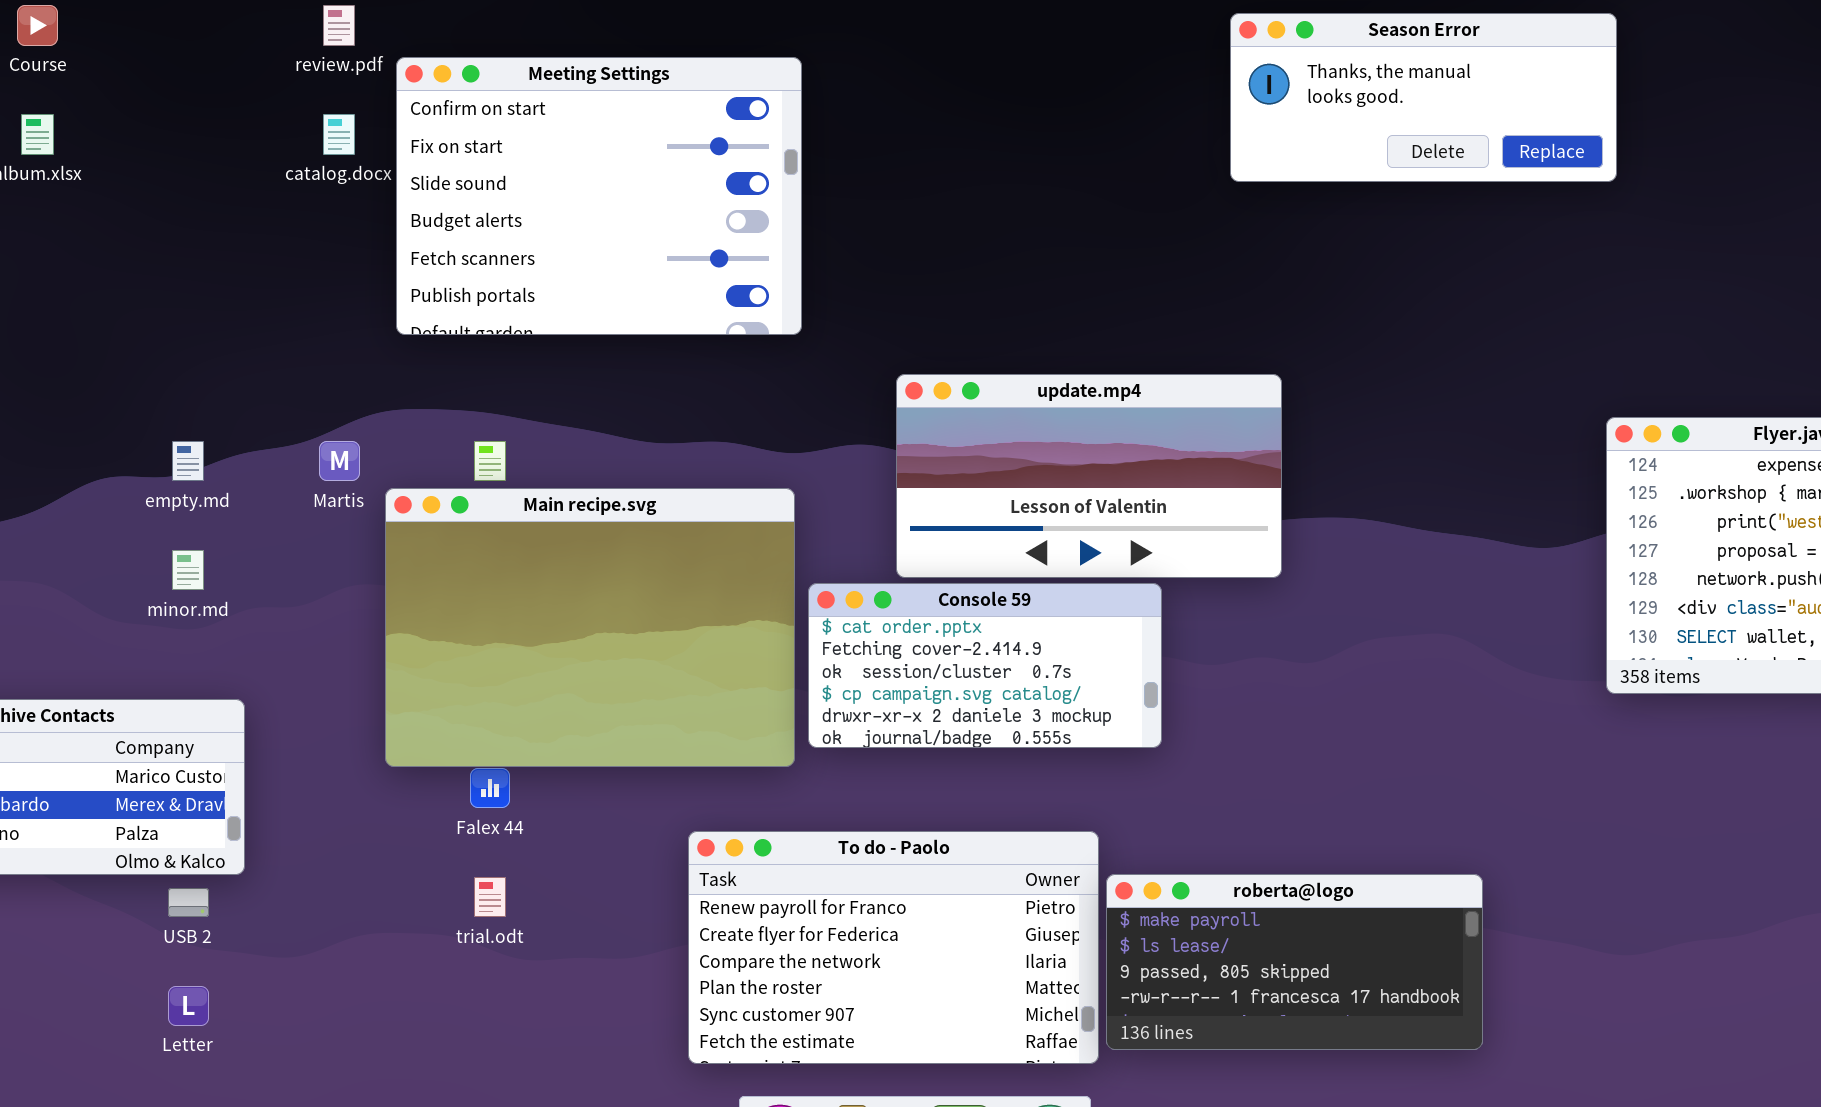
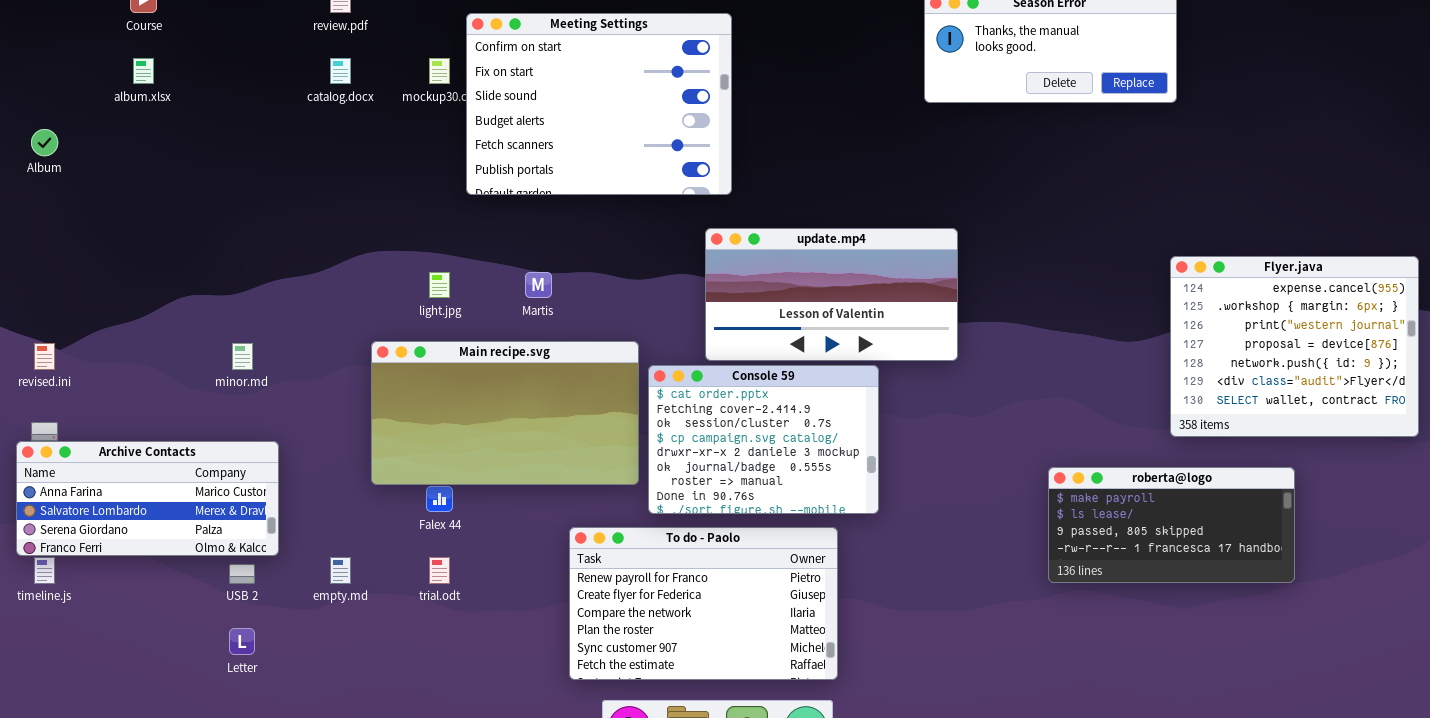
Meeting Settings: [396,57,802,335] -> [466,13,732,195], moved
empty.md: [172,441,204,481] -> [330,557,351,584], moved
Martis: [319,441,360,481] -> [525,272,552,298], moved
Main recipe.svg: [385,488,795,767] -> [371,341,639,485], resized
Console 59: [808,583,1162,748] -> [648,365,879,514], resized
roberta@logo: [1106,874,1483,1050] -> [1048,467,1295,583], moved

